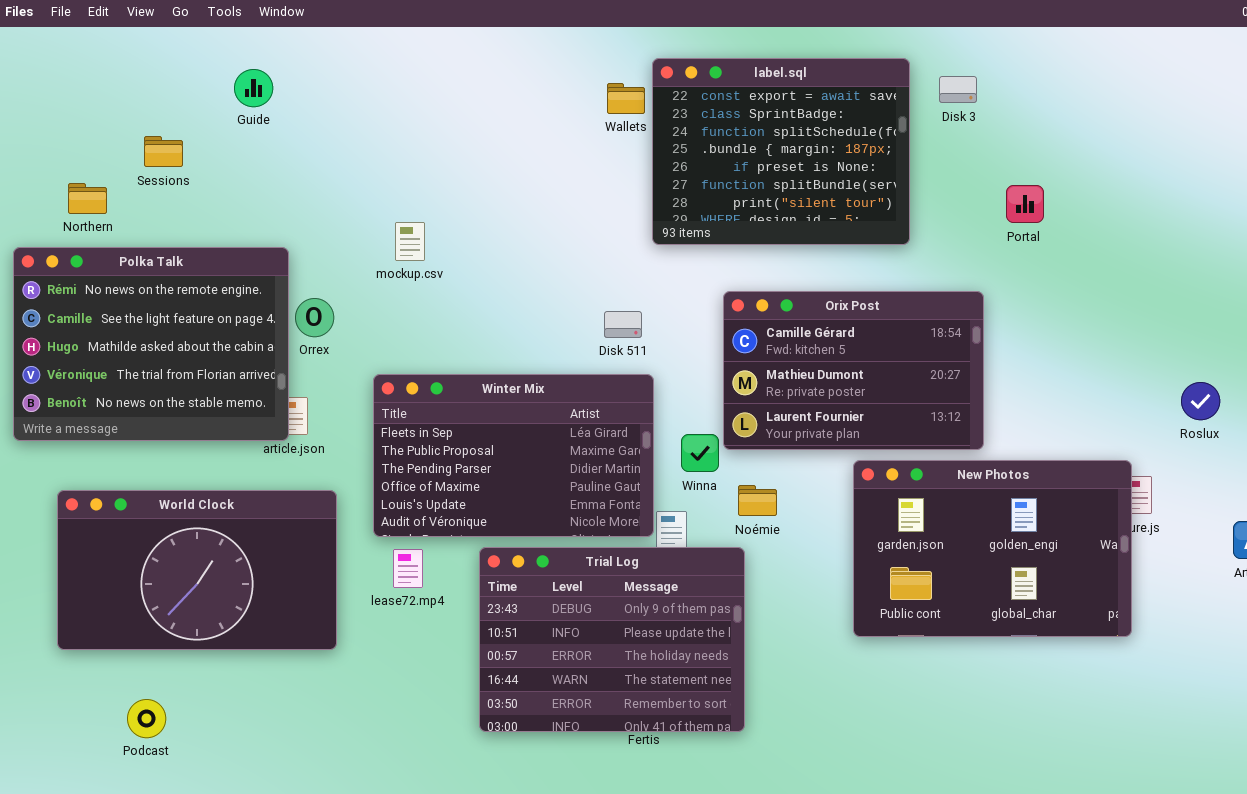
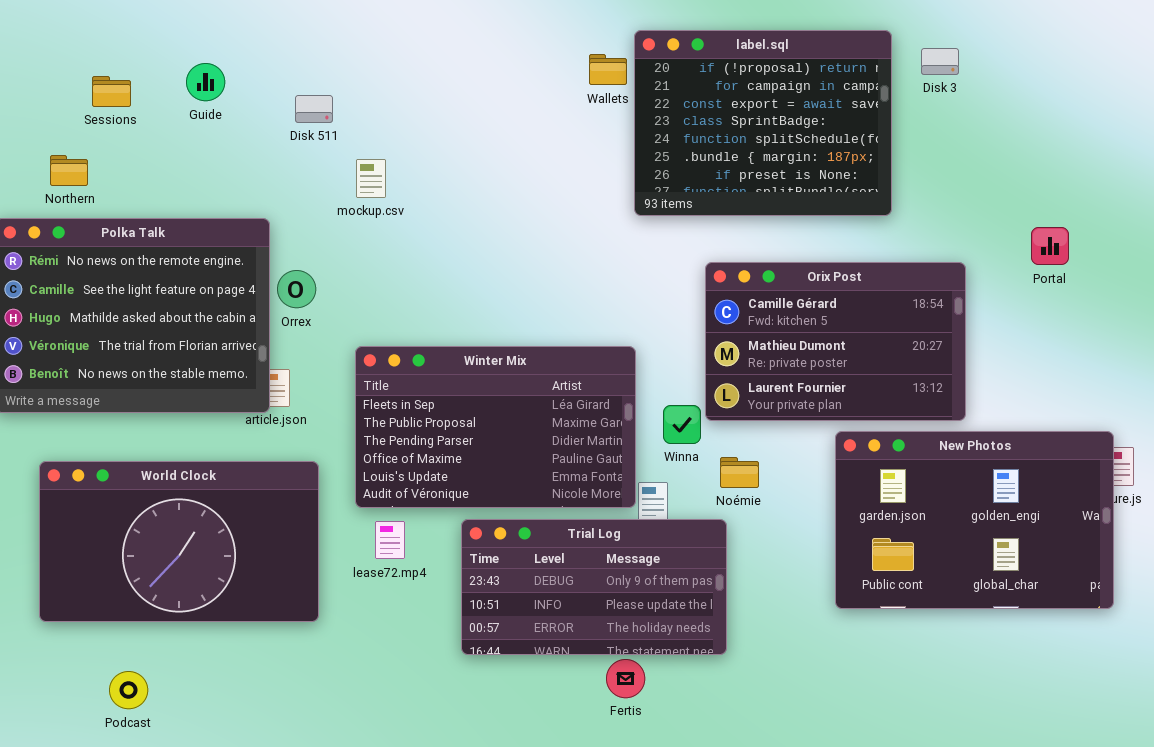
label.sql: [652,58,910,245] -> [634,30,892,216], scrolled up 2 rows
Guide: [234,69,273,107] -> [186,63,225,101], moved
Sessions: [144,136,183,167] -> [92,76,131,107], moved
Portal: [1006,185,1044,223] -> [1031,227,1069,265], moved
mockup.csv: [395,222,425,261] -> [356,159,386,198], moved
Disk 511: [604,311,642,338] -> [295,95,333,123], moved
Trial Log: [479,547,745,732] -> [461,519,727,655], resized

